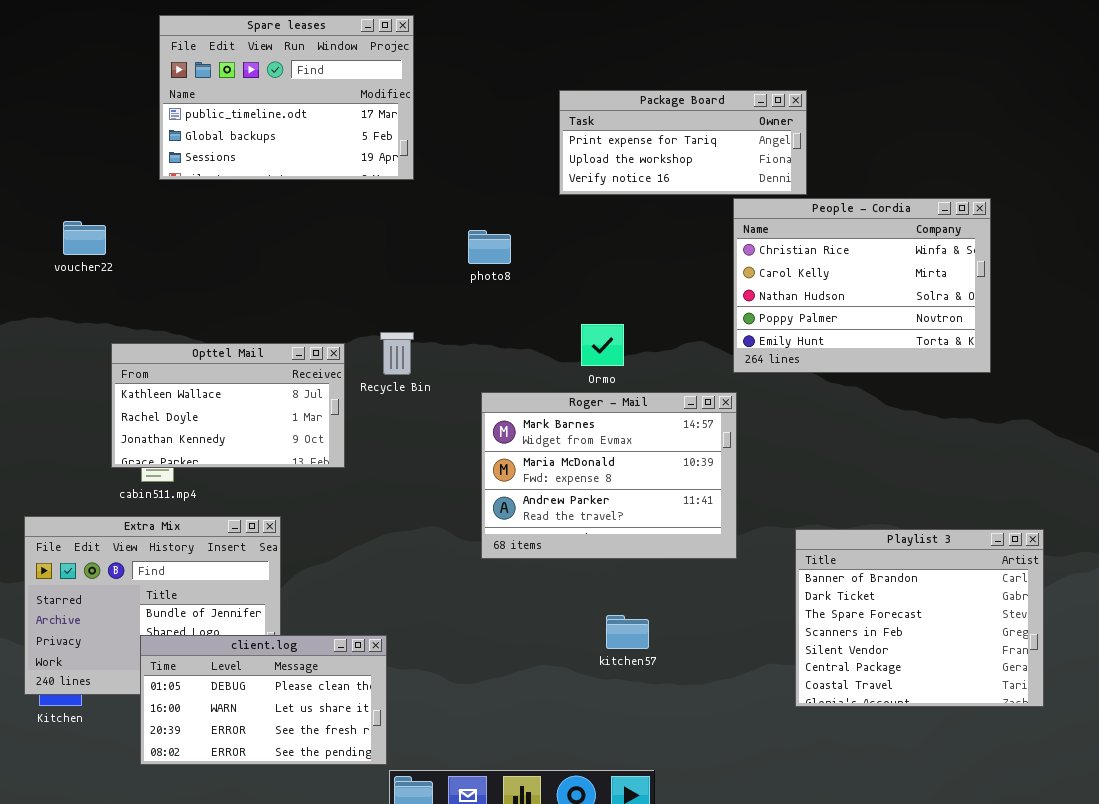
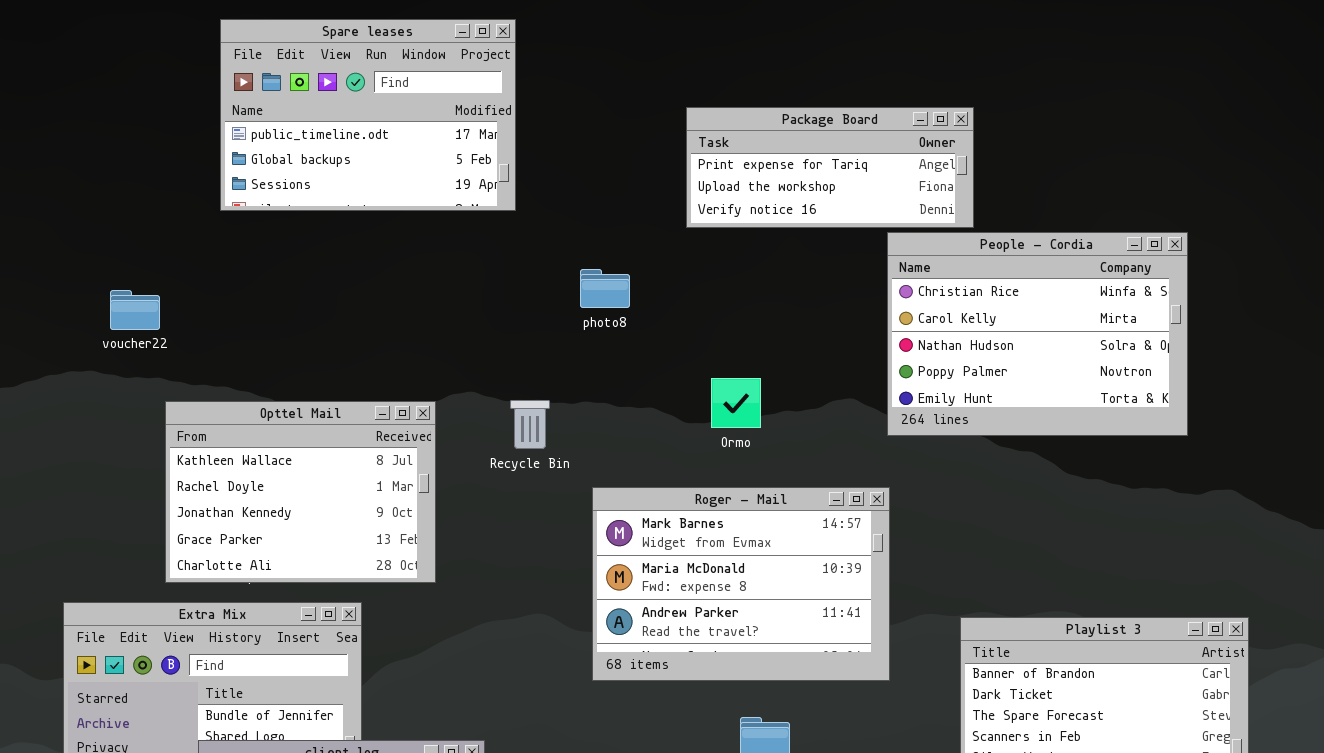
voucher22: [63,221,106,255] -> [110,290,160,330], moved
Recycle Bin: [380,332,414,375] -> [510,400,550,449], moved
Opttel Mail: [111,343,345,468] -> [165,401,436,583], resized
Roger - Mail: [481,392,737,559] -> [592,487,890,681], moved

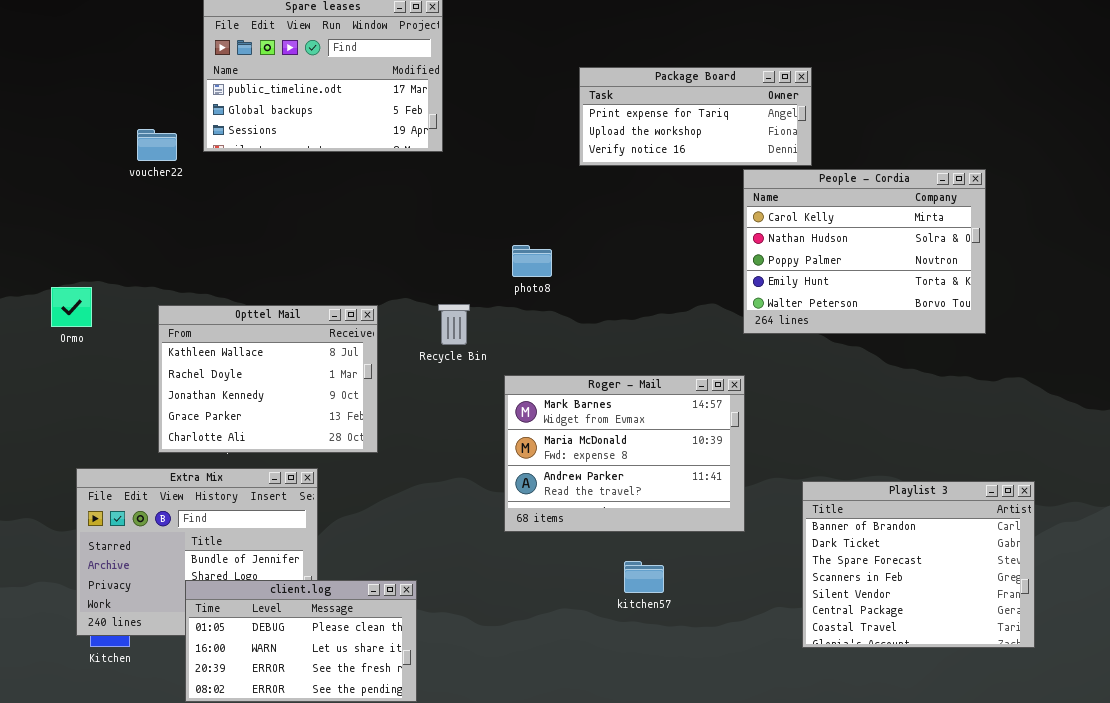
People - Cordia: [887,232,1188,436] -> [743,169,986,334], scrolled down 1 row
photo8: [580,269,630,308] -> [512,245,552,277], moved
voucher22: [110,290,160,330] -> [137,129,177,161], moved
Ormo: [711,378,761,428] -> [51,287,92,327], moved

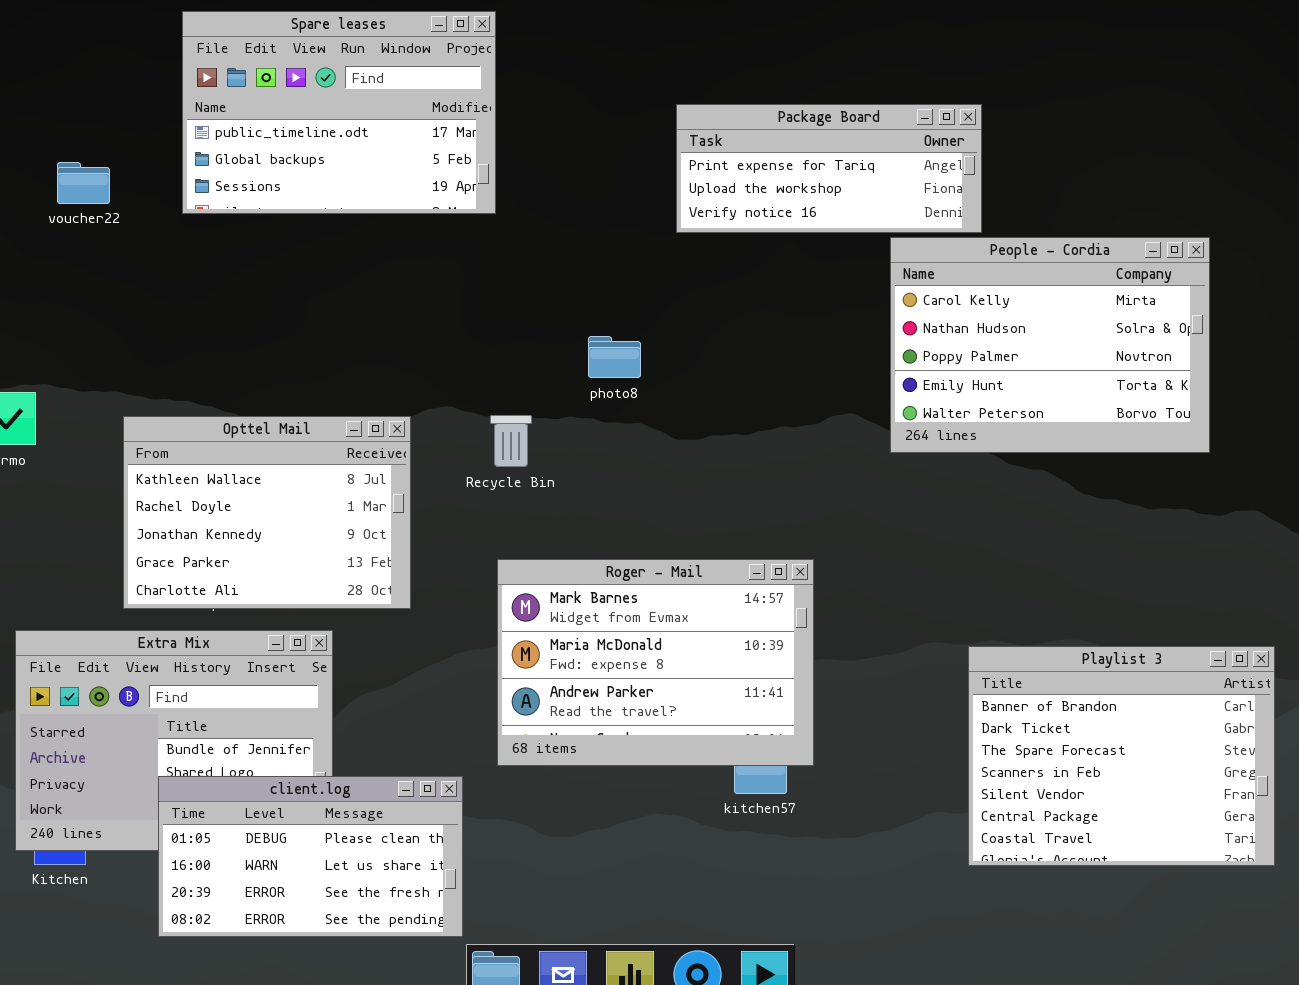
voucher22: [137,129,177,161] -> [57,162,110,204], moved
Roger - Mail: [504,375,745,532] -> [497,559,814,766], moved

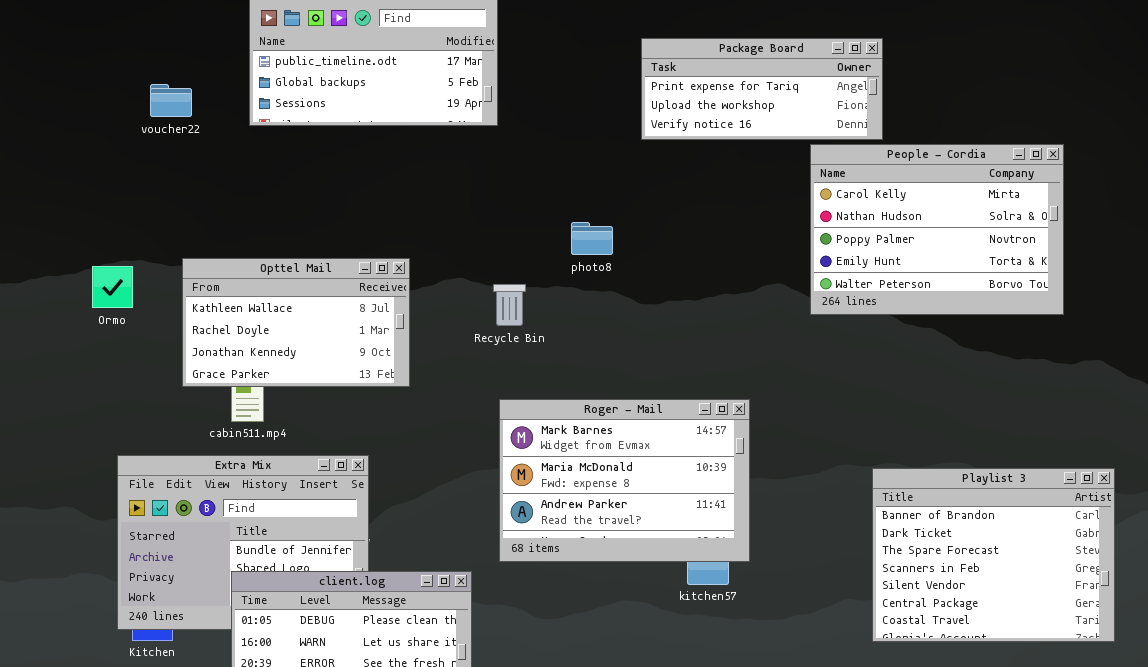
Opttel Mail: [123,416,411,609] -> [182,258,410,387], moved, resized

